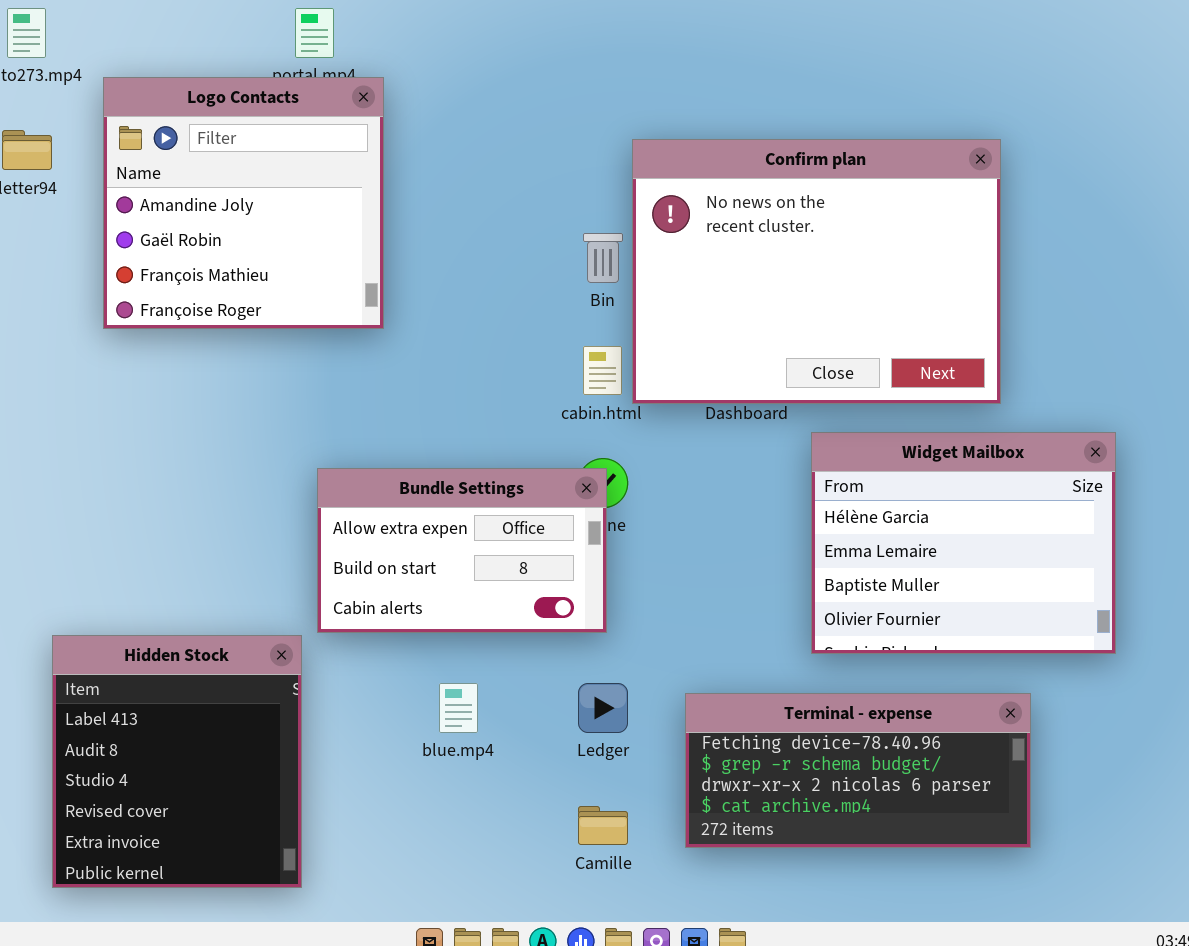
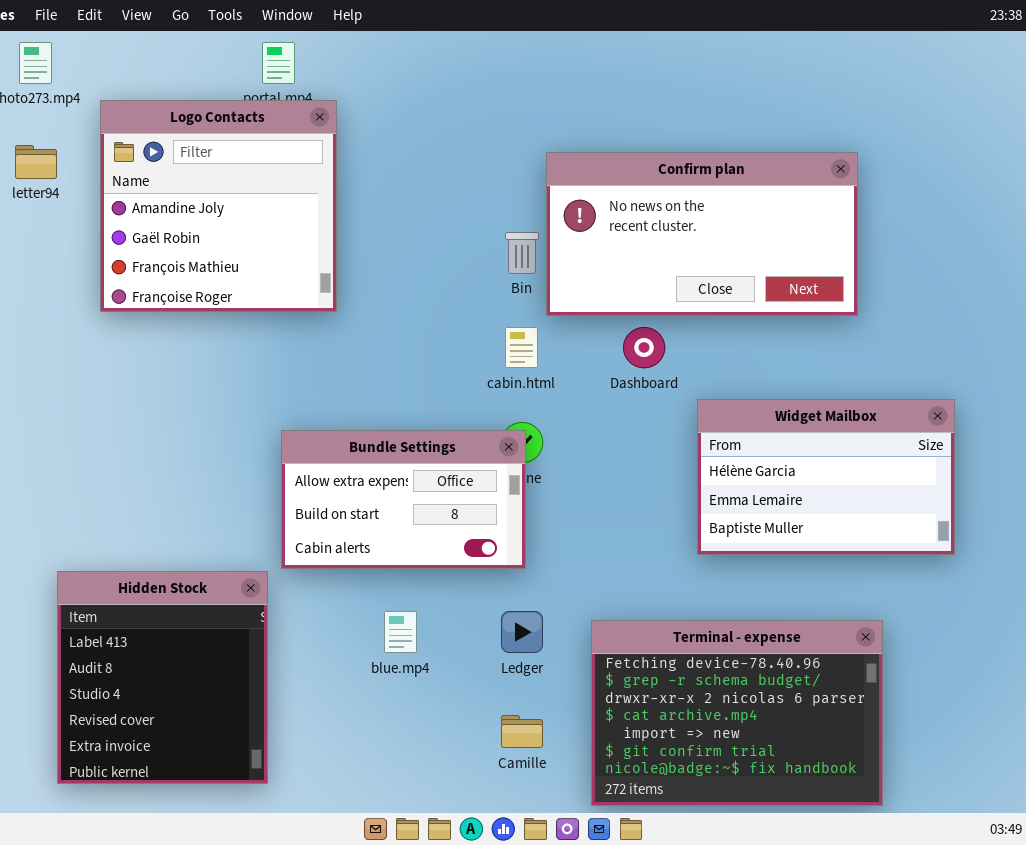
Confirm plan: [632,139,1001,404] -> [546,152,858,316], resized
Widget Mailbox: [811,432,1116,654] -> [697,399,955,555], resized
Terminal - expense: [685,693,1031,848] -> [591,620,883,806], resized

